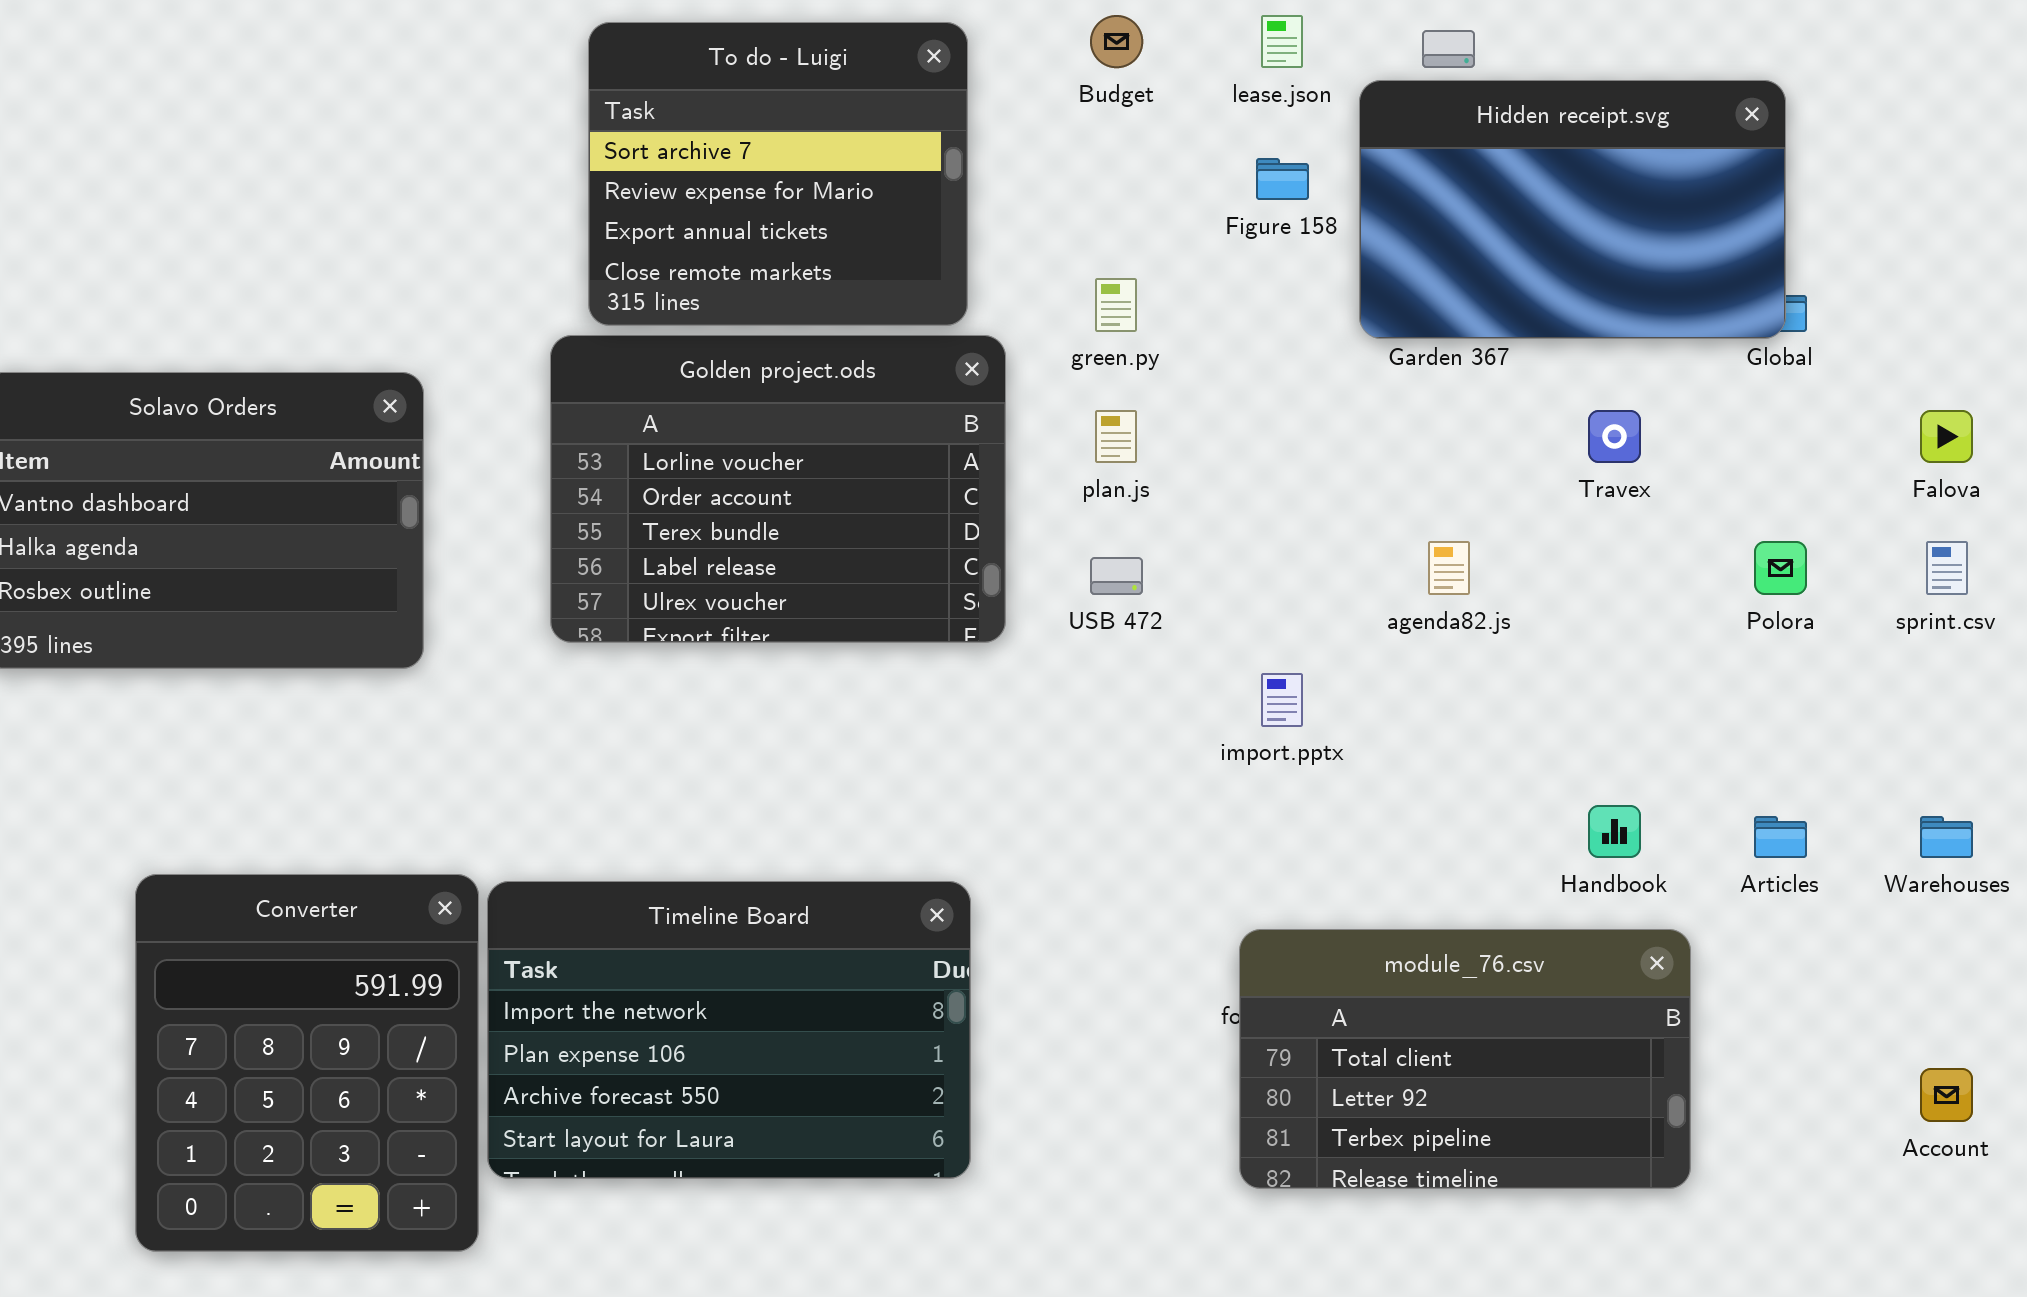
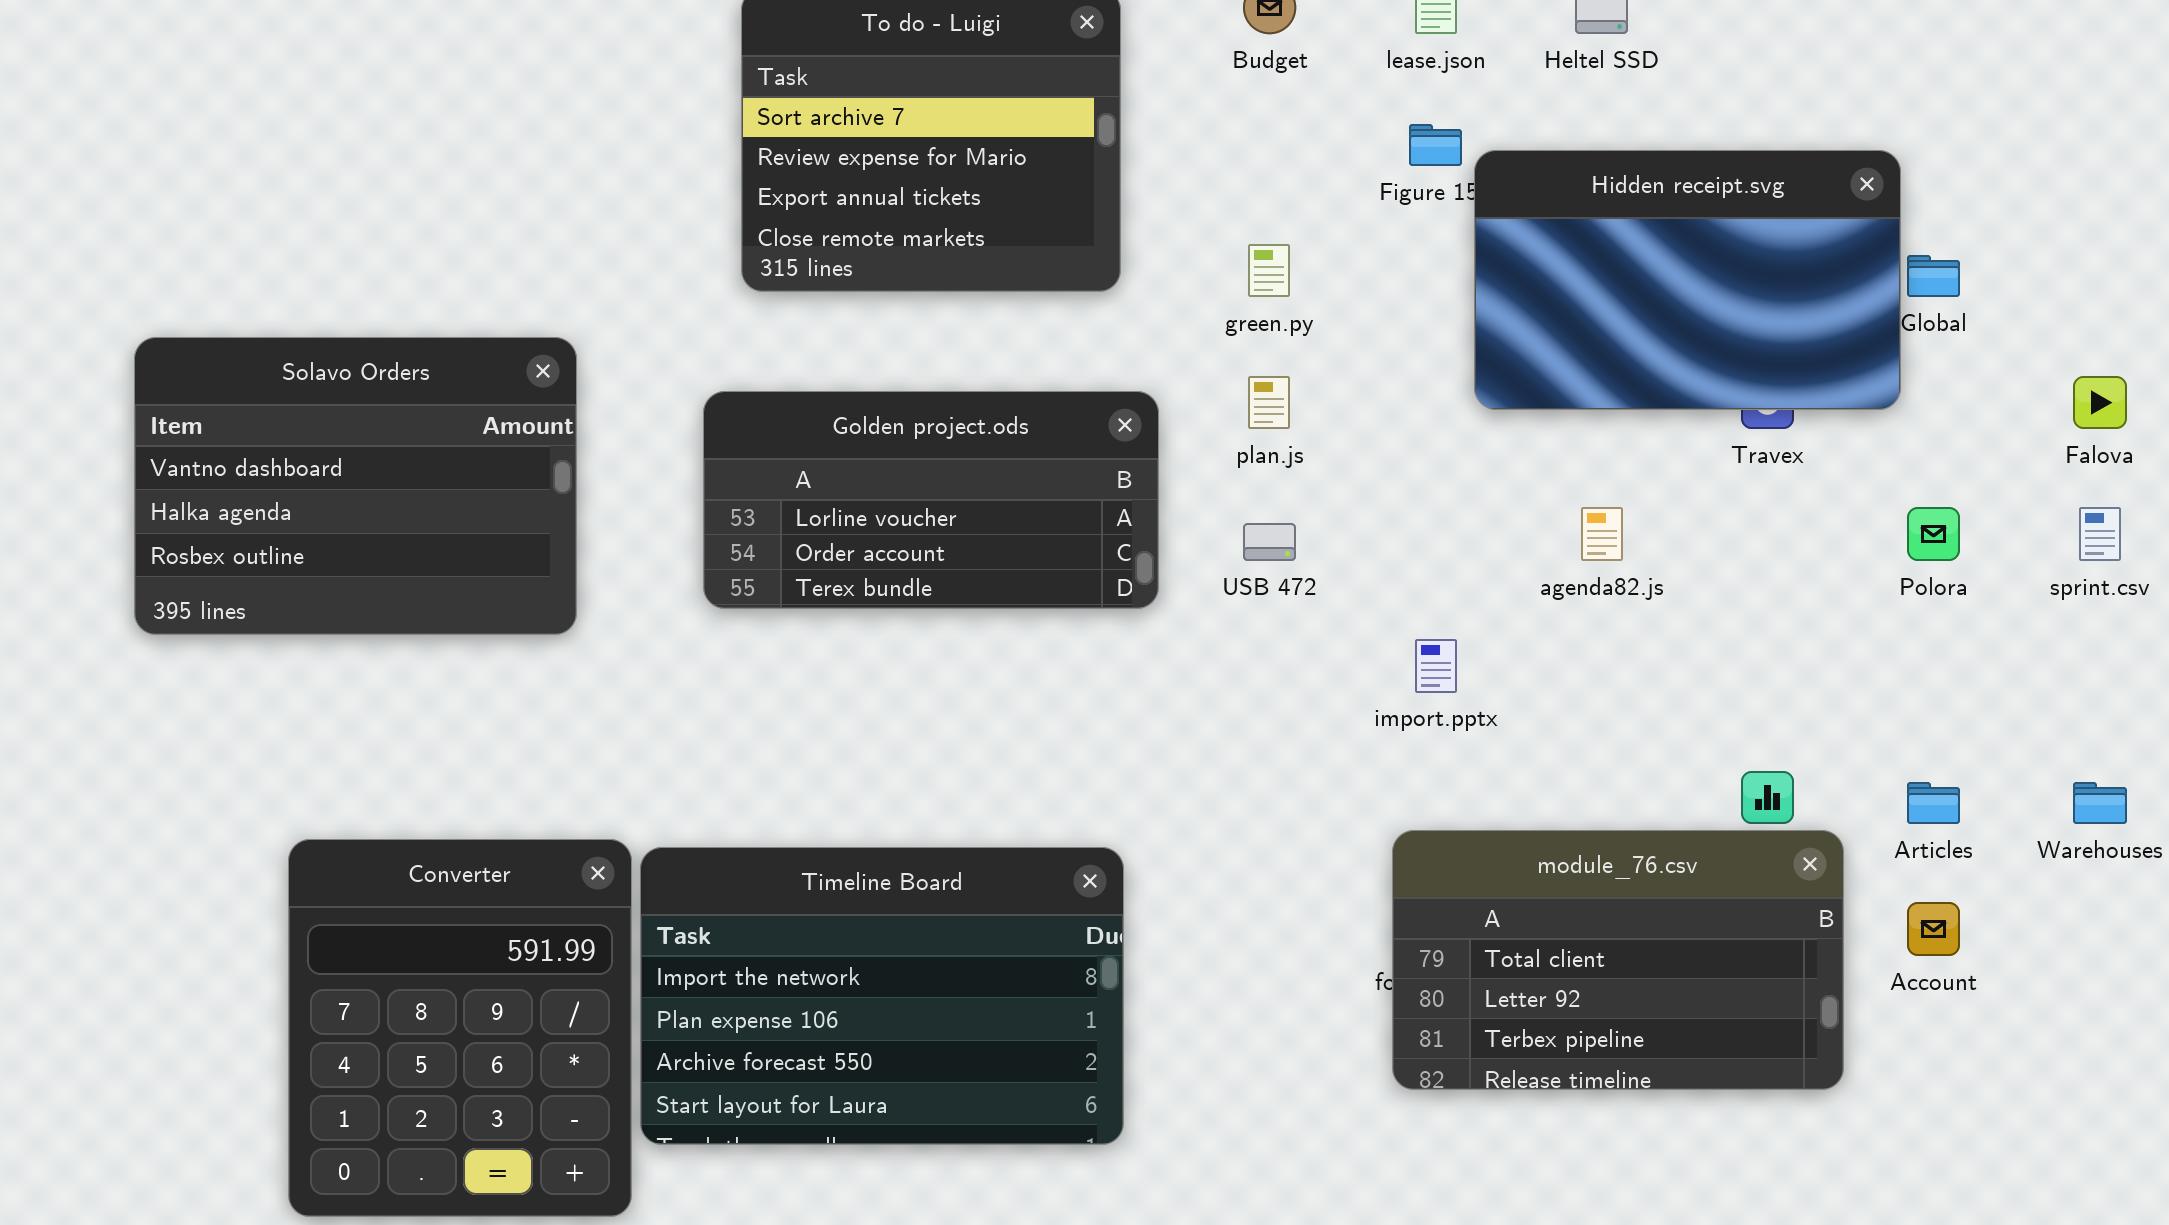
Hidden receipt.svg: [1359,80,1786,339] -> [1474,150,1901,410], moved
Golden project.ods: [550,335,1006,643] -> [703,391,1159,609], resized
module_76.csv: [1239,929,1691,1189] -> [1392,830,1844,1090], moved
Account: [1920,1068,1973,1122] -> [1907,902,1960,956], moved

